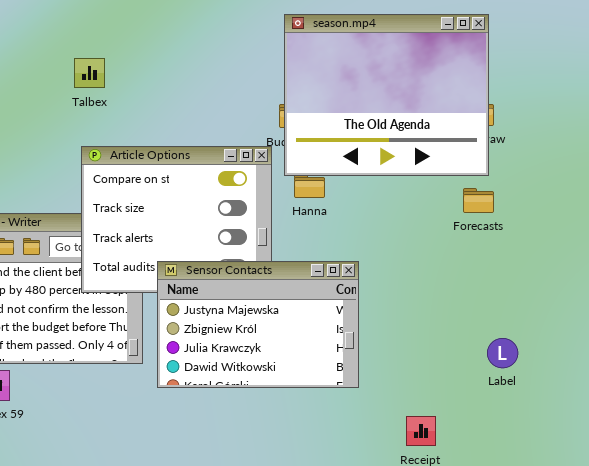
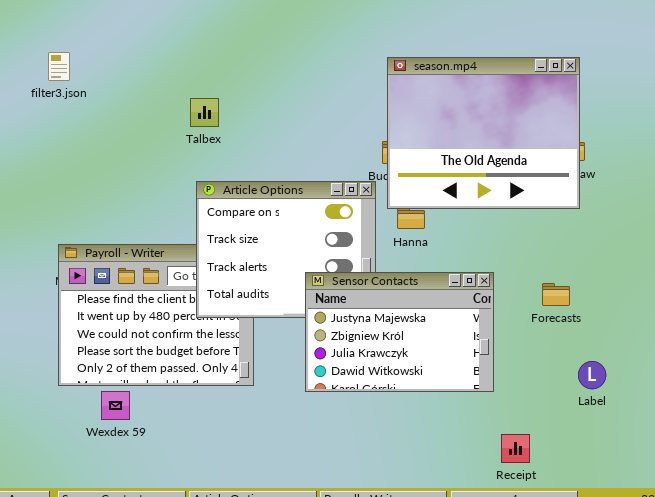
Forecasts: [463,188,494,213] -> [542,283,570,306], moved
Sensor Contacts: [157,261,359,388] -> [305,272,494,392], moved

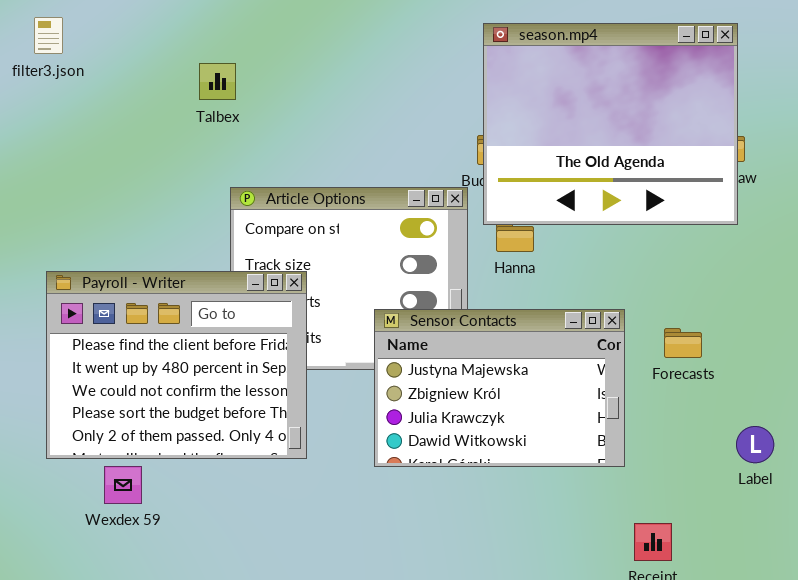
Talbex: [190,98,219,127] -> [199,63,236,100], moved
Payroll - Writer: [58,244,254,386] -> [46,271,307,459], raised
Forecasts: [542,283,570,306] -> [664,328,702,358], moved

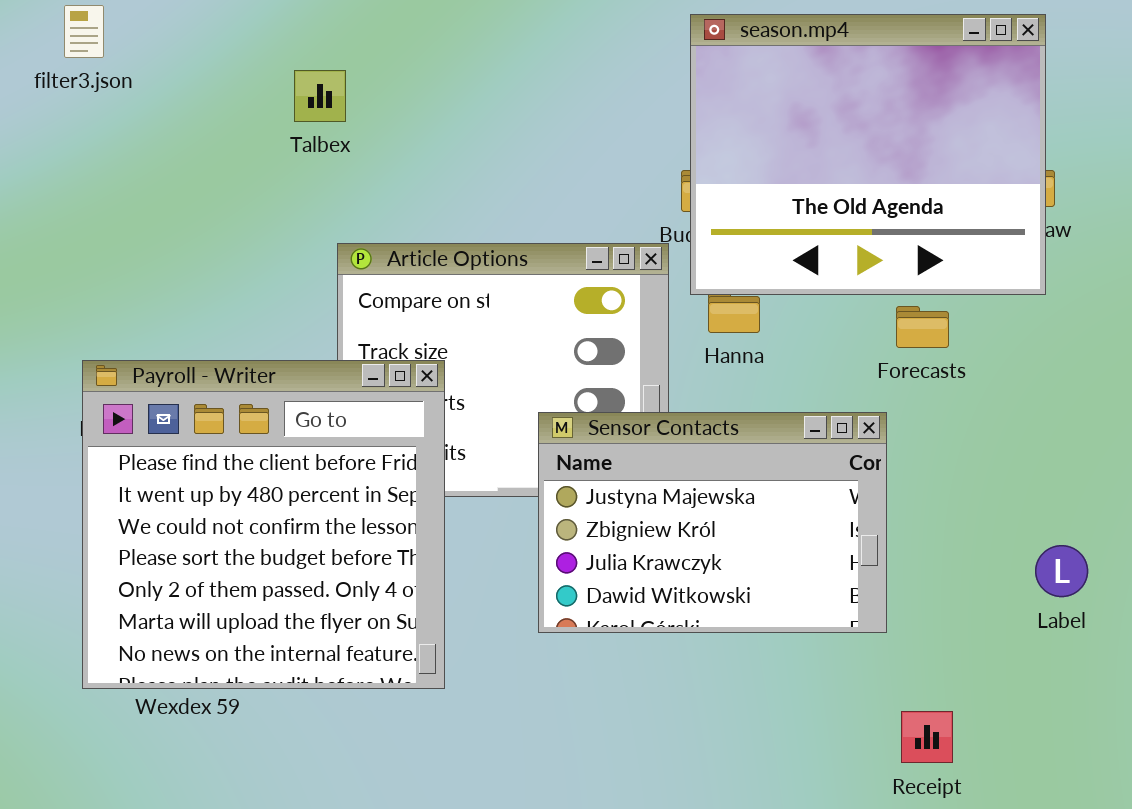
Payroll - Writer: [46,271,307,459] -> [82,360,445,689], resized
Forecasts: [664,328,702,358] -> [896,306,949,348], moved
Label: [736,426,774,463] -> [1035,545,1088,597], moved

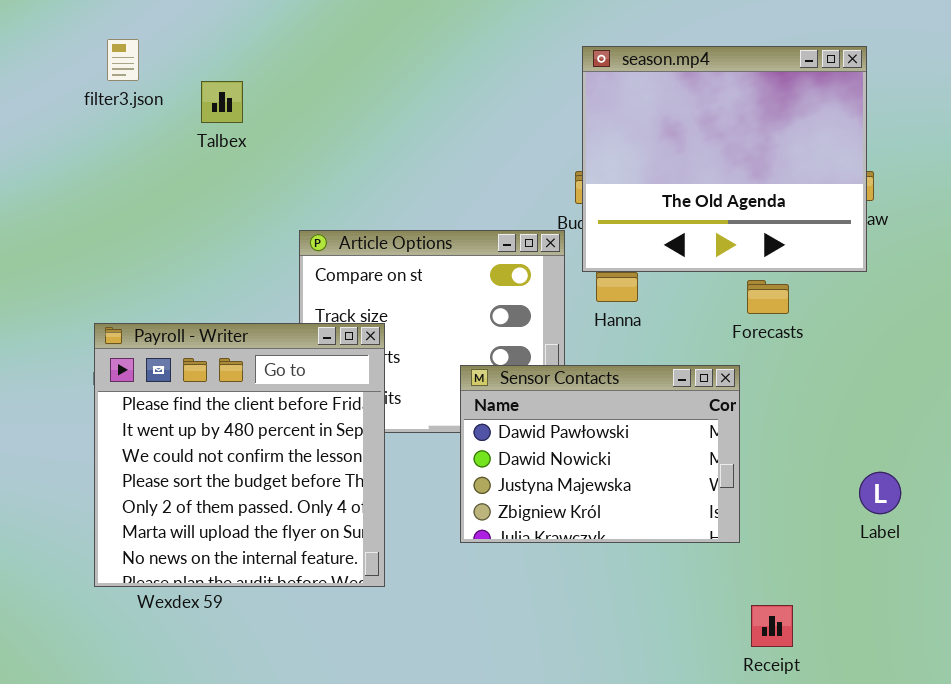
filter3.json: [64,5,104,58] -> [107,39,139,81], moved
Talbex: [294,70,346,122] -> [201,81,243,123], moved
Sensor Contacts: [538,412,887,633] -> [460,365,740,543], scrolled up 2 rows

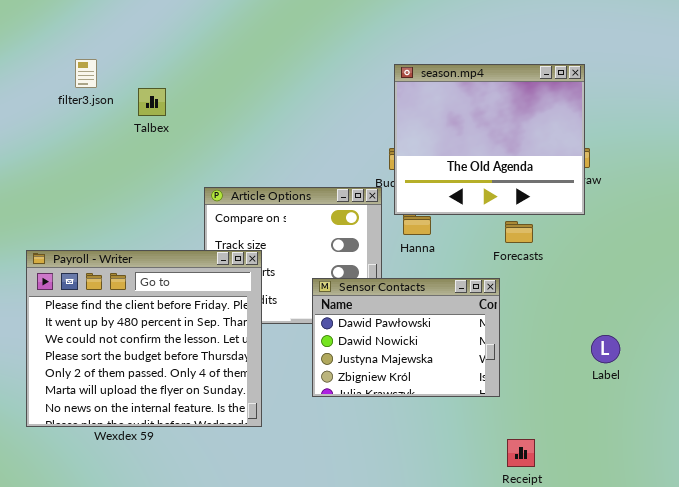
Payroll - Writer: [94,323,385,587] -> [26,250,262,427], resized
Label: [859,472,901,514] -> [591,335,620,363], moved

